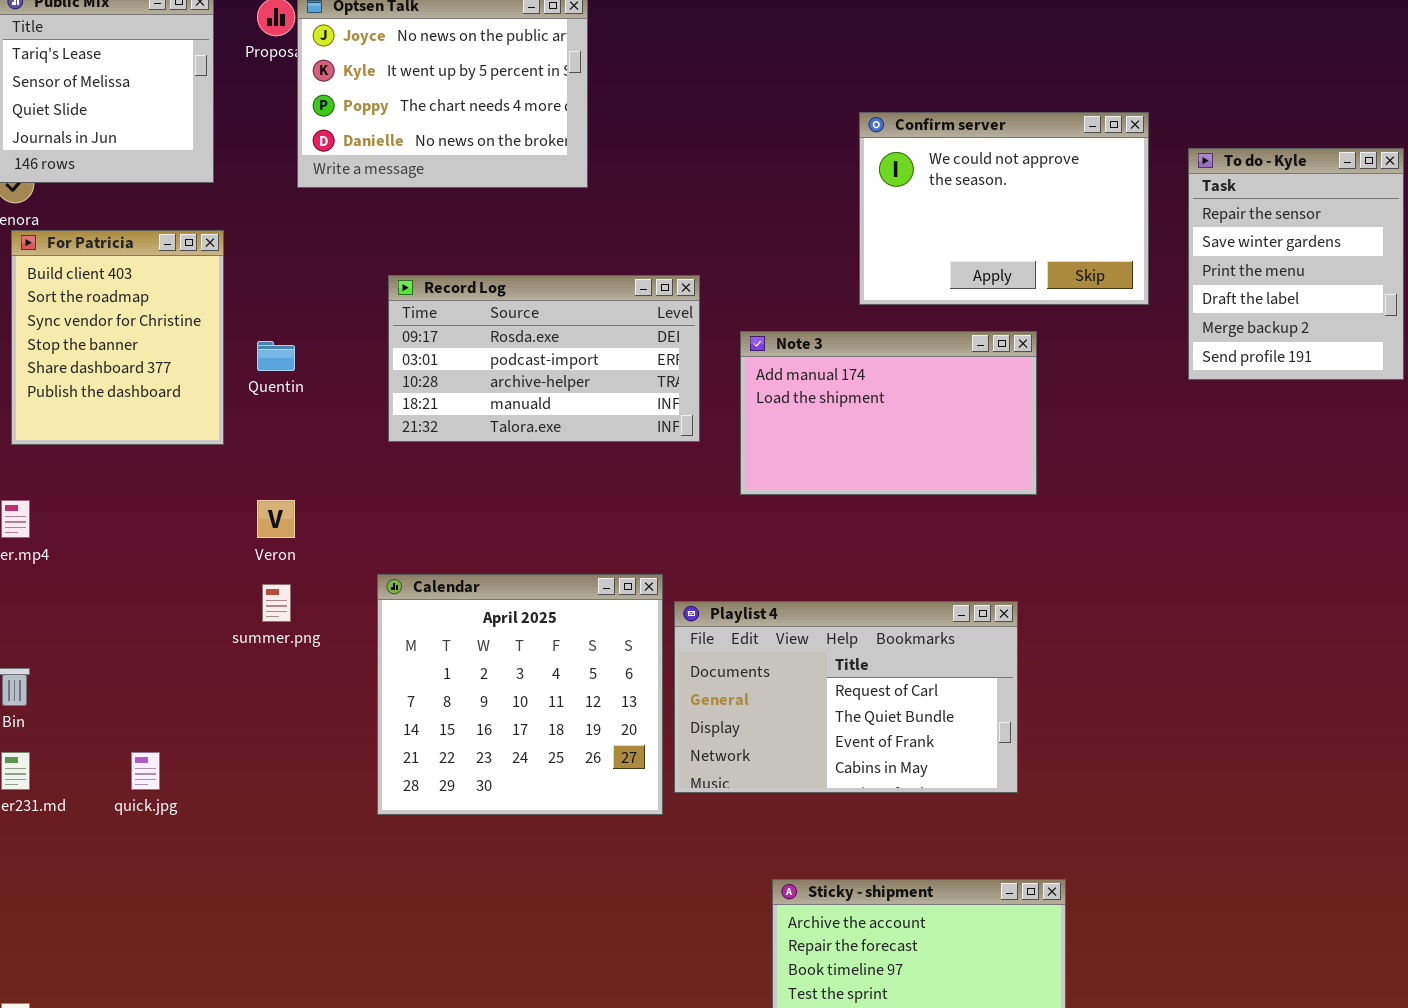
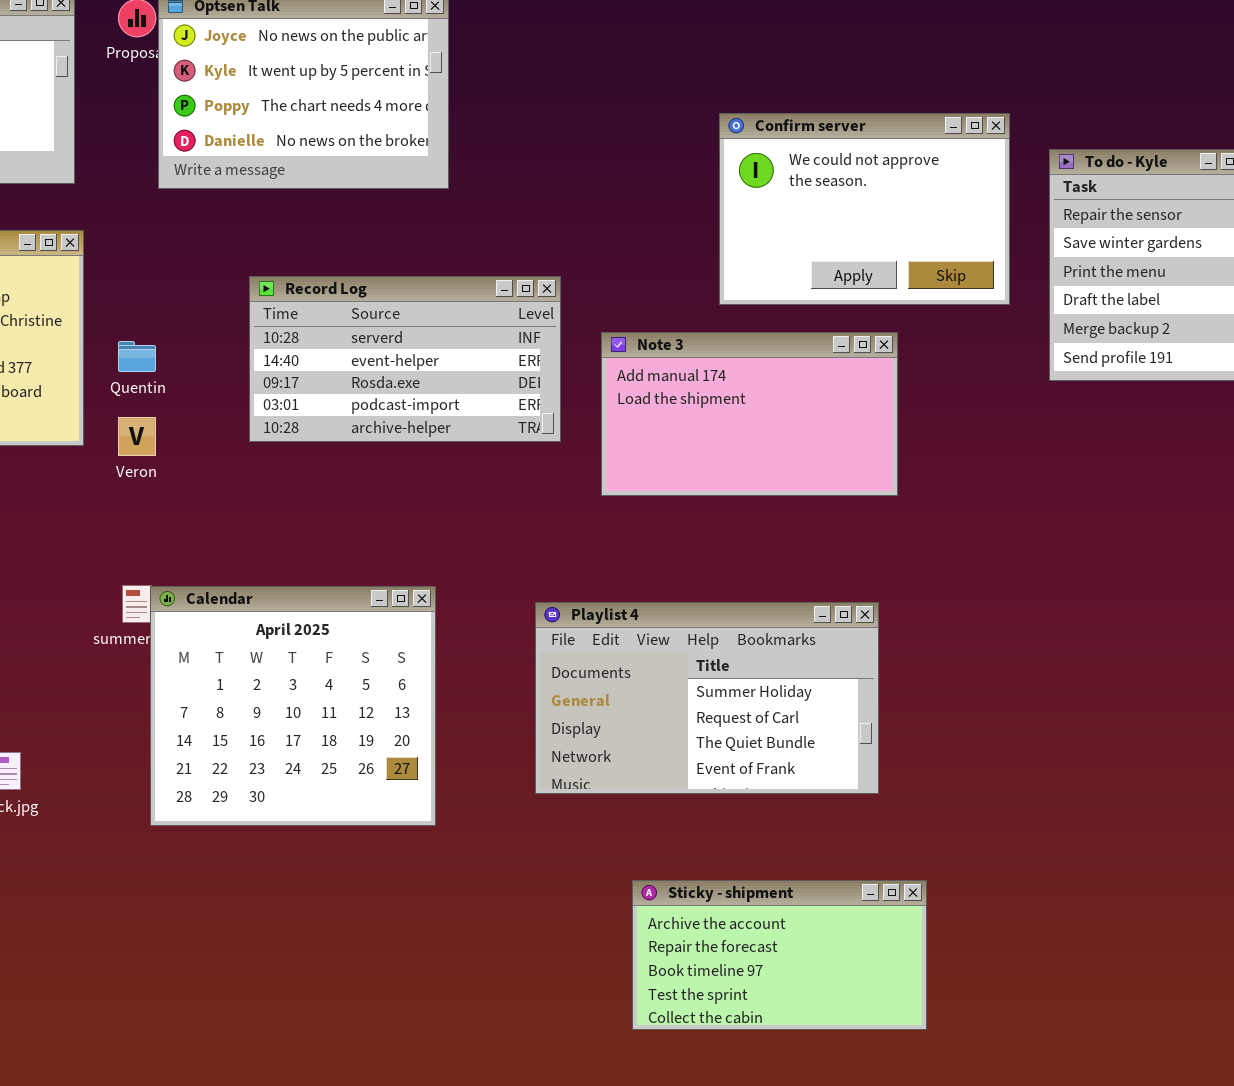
Record Log: [388,275,700,442] -> [249,276,561,442], scrolled up 2 rows
Veron: [257,500,295,538] -> [118,417,156,456], moved
Calendar: [377,574,663,815] -> [150,586,436,826], moved
Playlist 4: [674,601,1018,793] -> [535,602,879,794], scrolled up 1 row

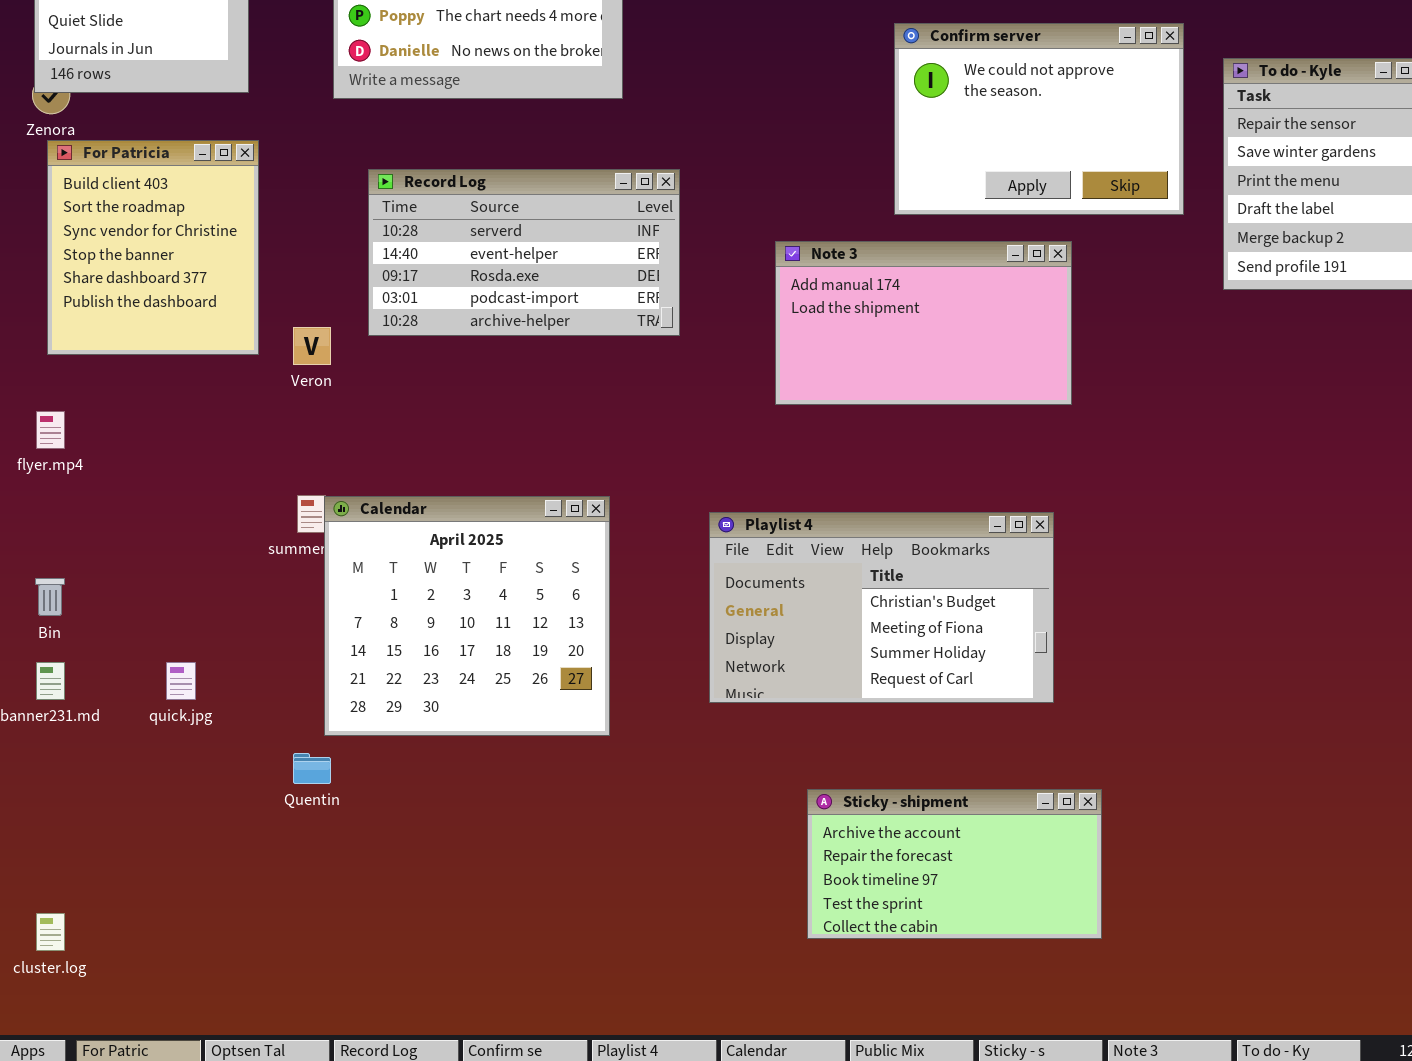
Record Log: [249,276,561,442] -> [368,169,680,336], moved
Quentin: [118,341,156,372] -> [293,753,331,784], moved
Playlist 4: [535,602,879,794] -> [709,512,1054,703], scrolled up 2 rows

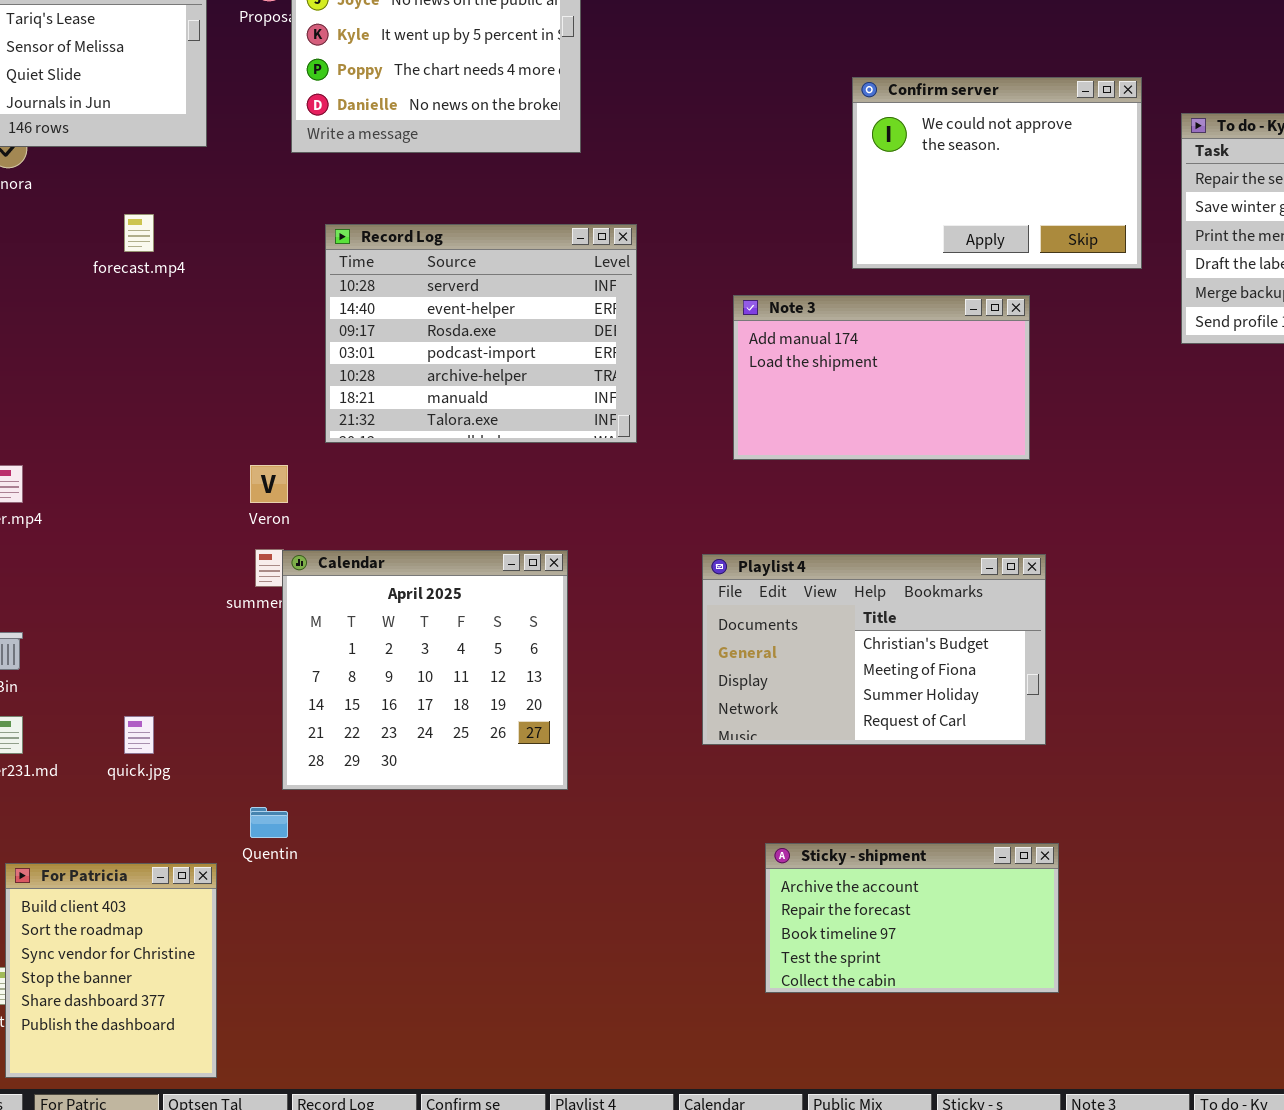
For Patricia: [47,140,259,355] -> [5,863,217,1078], moved
Record Log: [368,169,680,336] -> [325,224,637,443], resized
Veron: [293,327,331,365] -> [250,465,288,503], moved
Playlist 4: [709,512,1054,703] -> [702,554,1046,745], moved

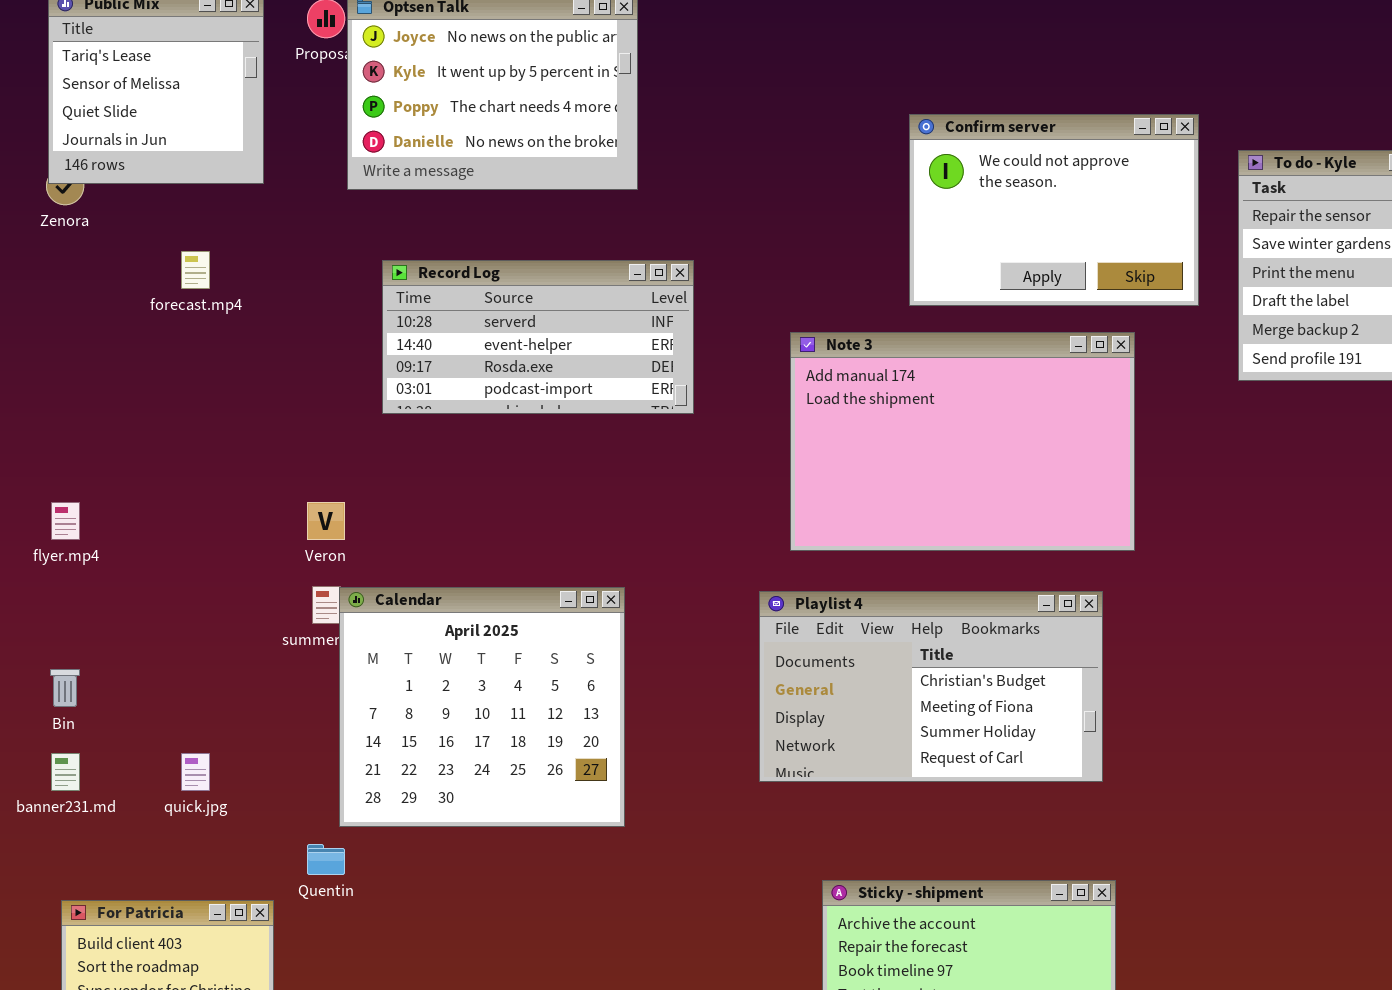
Record Log: [325,224,637,443] -> [382,260,694,414], resized
Note 3: [733,295,1030,460] -> [790,332,1135,551], resized

